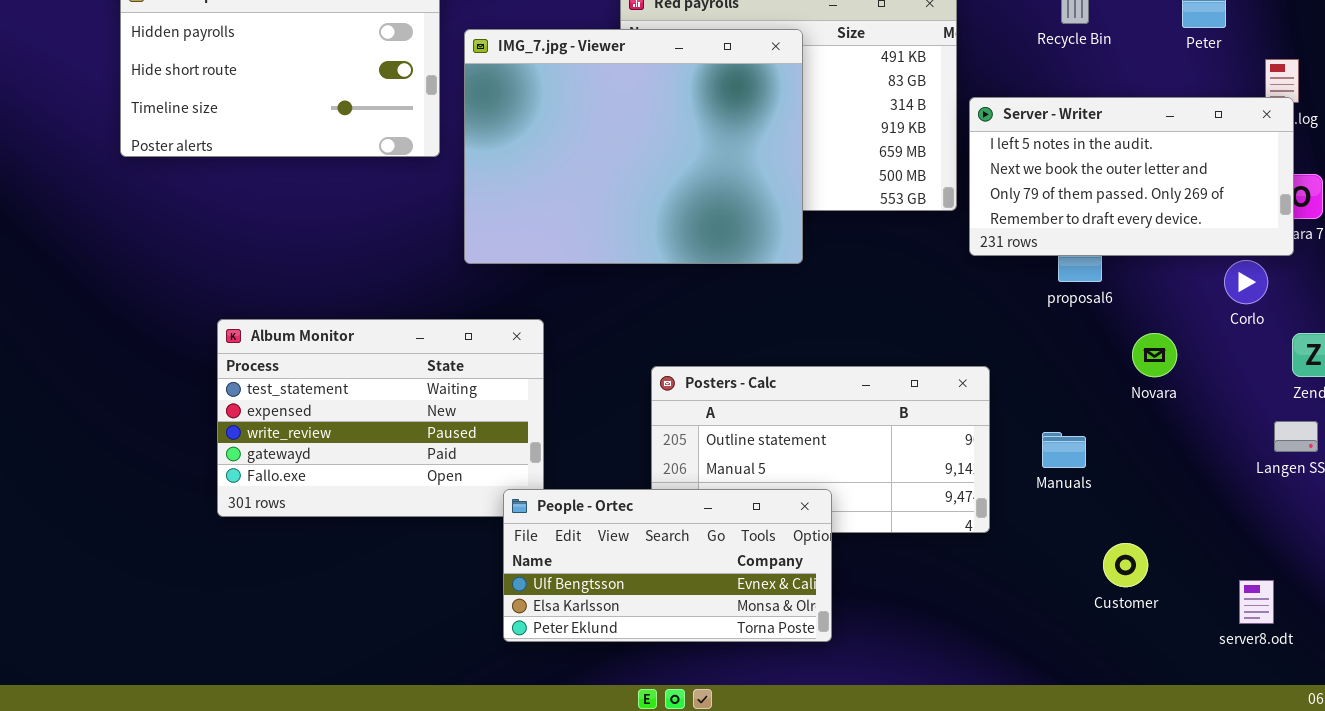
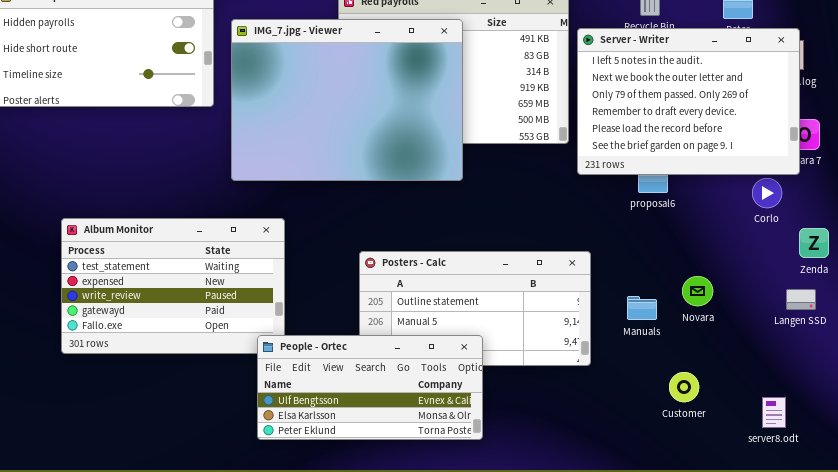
Server - Writer: [969,97,1294,256] -> [577,28,800,175], resized
Novara: [1132,333,1177,377] -> [682,276,713,306], moved

